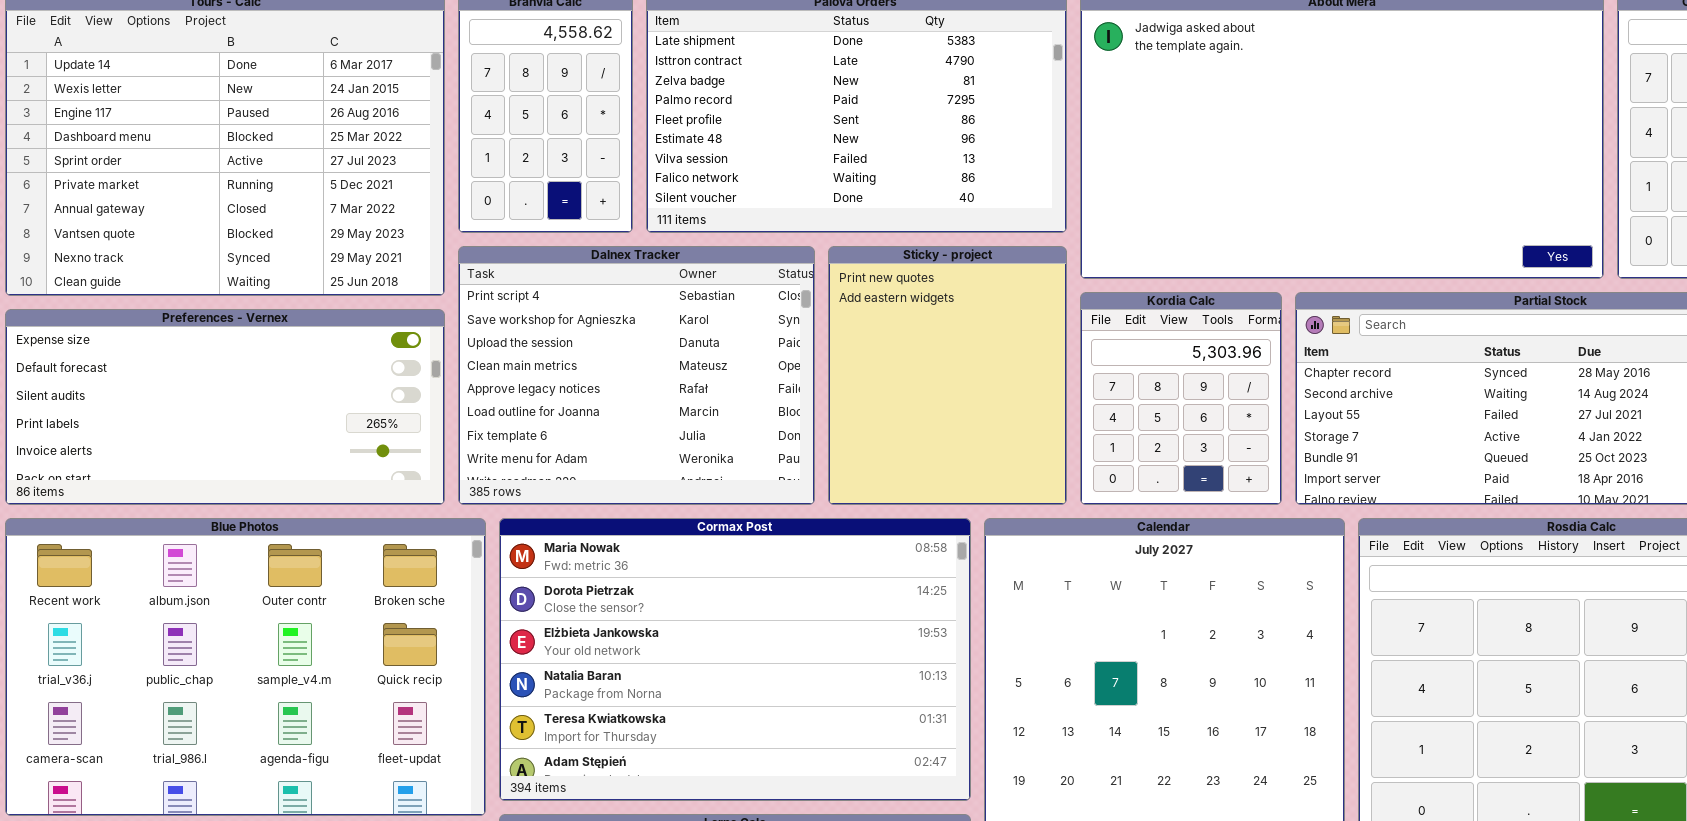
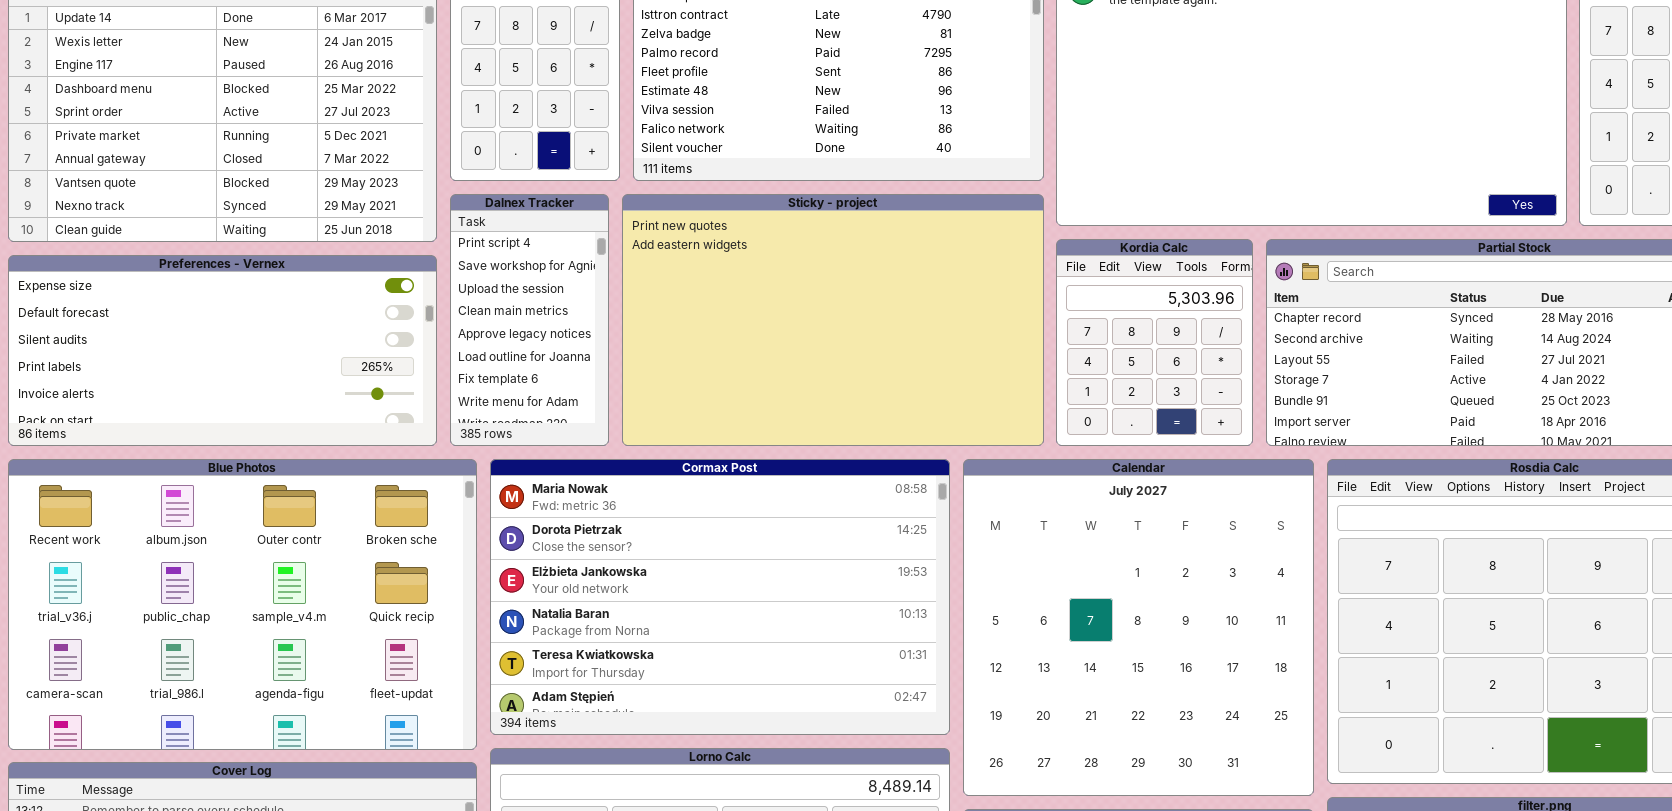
Dalnex Tracker: [458,246,815,505] -> [450,194,609,446], resized
Sticky - project: [828,246,1067,505] -> [622,194,1044,446], resized

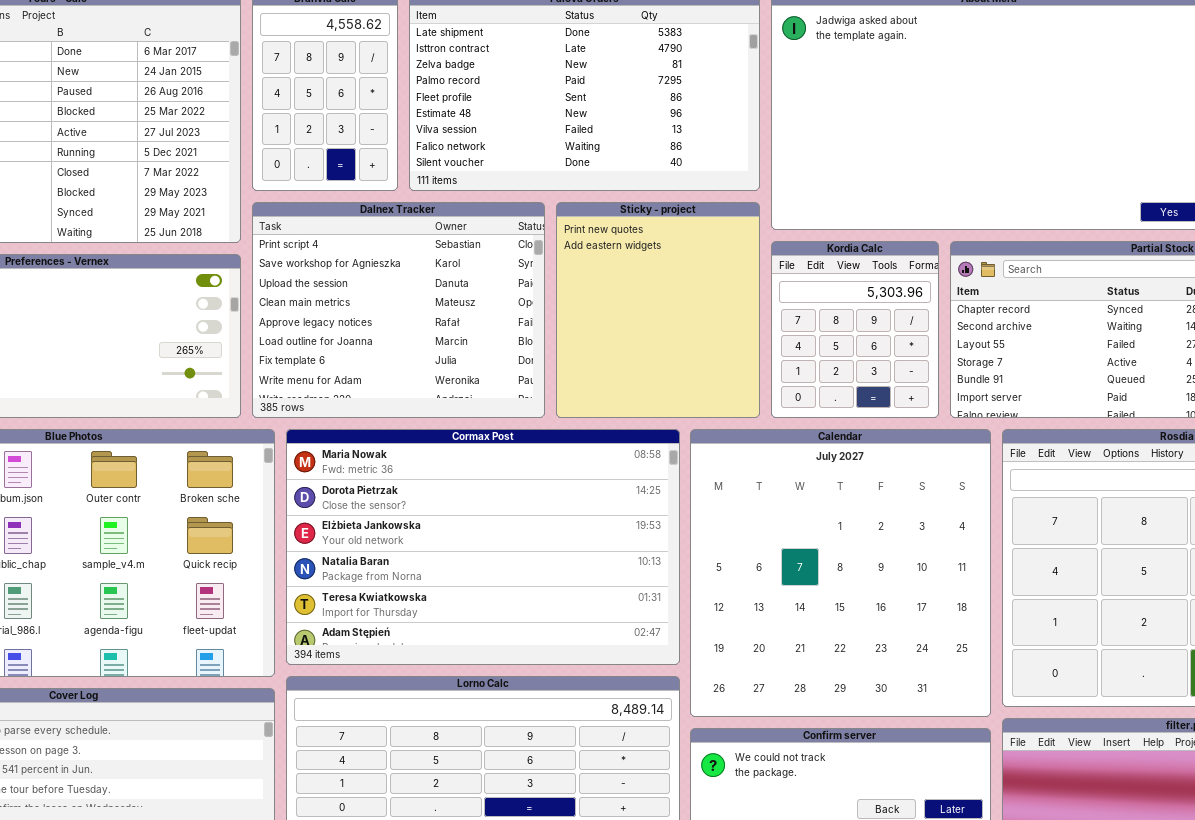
Dalnex Tracker: [450,194,609,446] -> [252,202,545,418], resized
Sticky - project: [622,194,1044,446] -> [556,202,760,418], resized

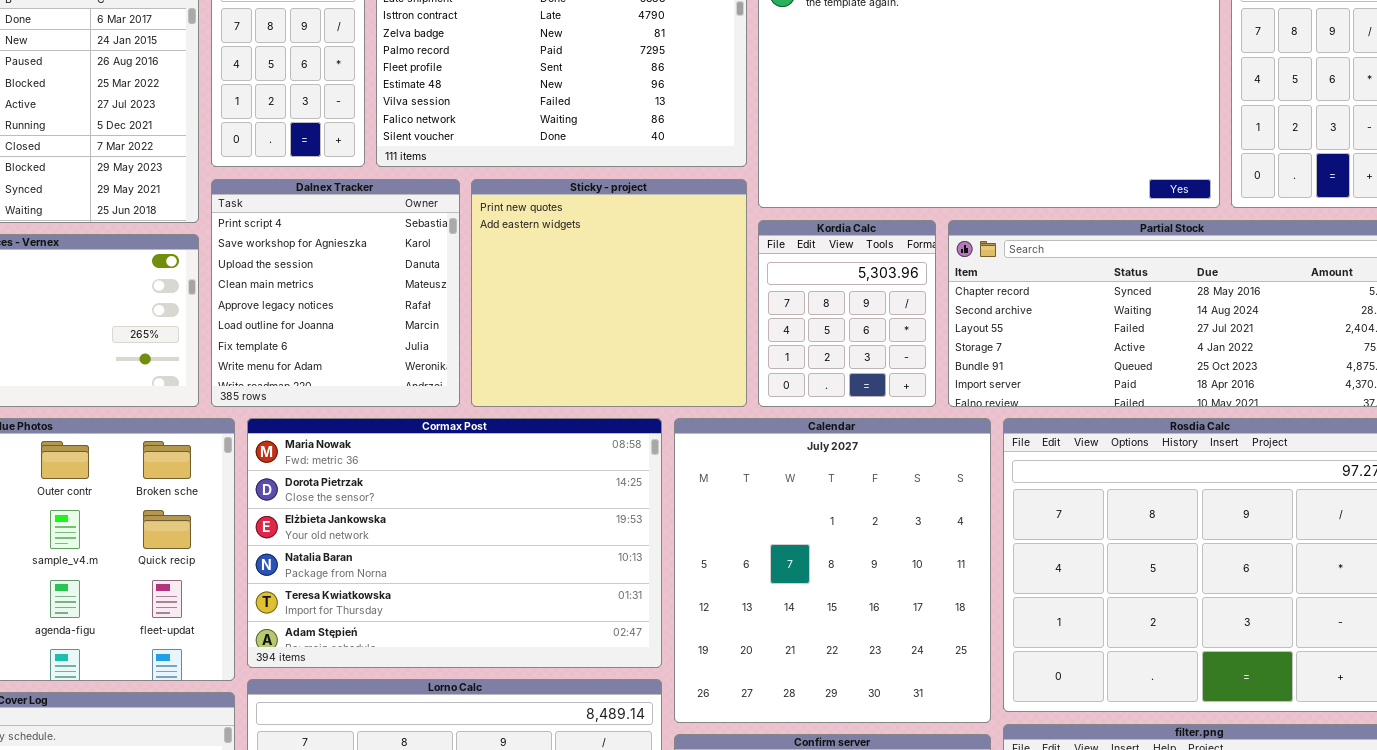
Dalnex Tracker: [252,202,545,418] -> [211,179,460,407], resized
Sticky - project: [556,202,760,418] -> [471,179,747,407], resized

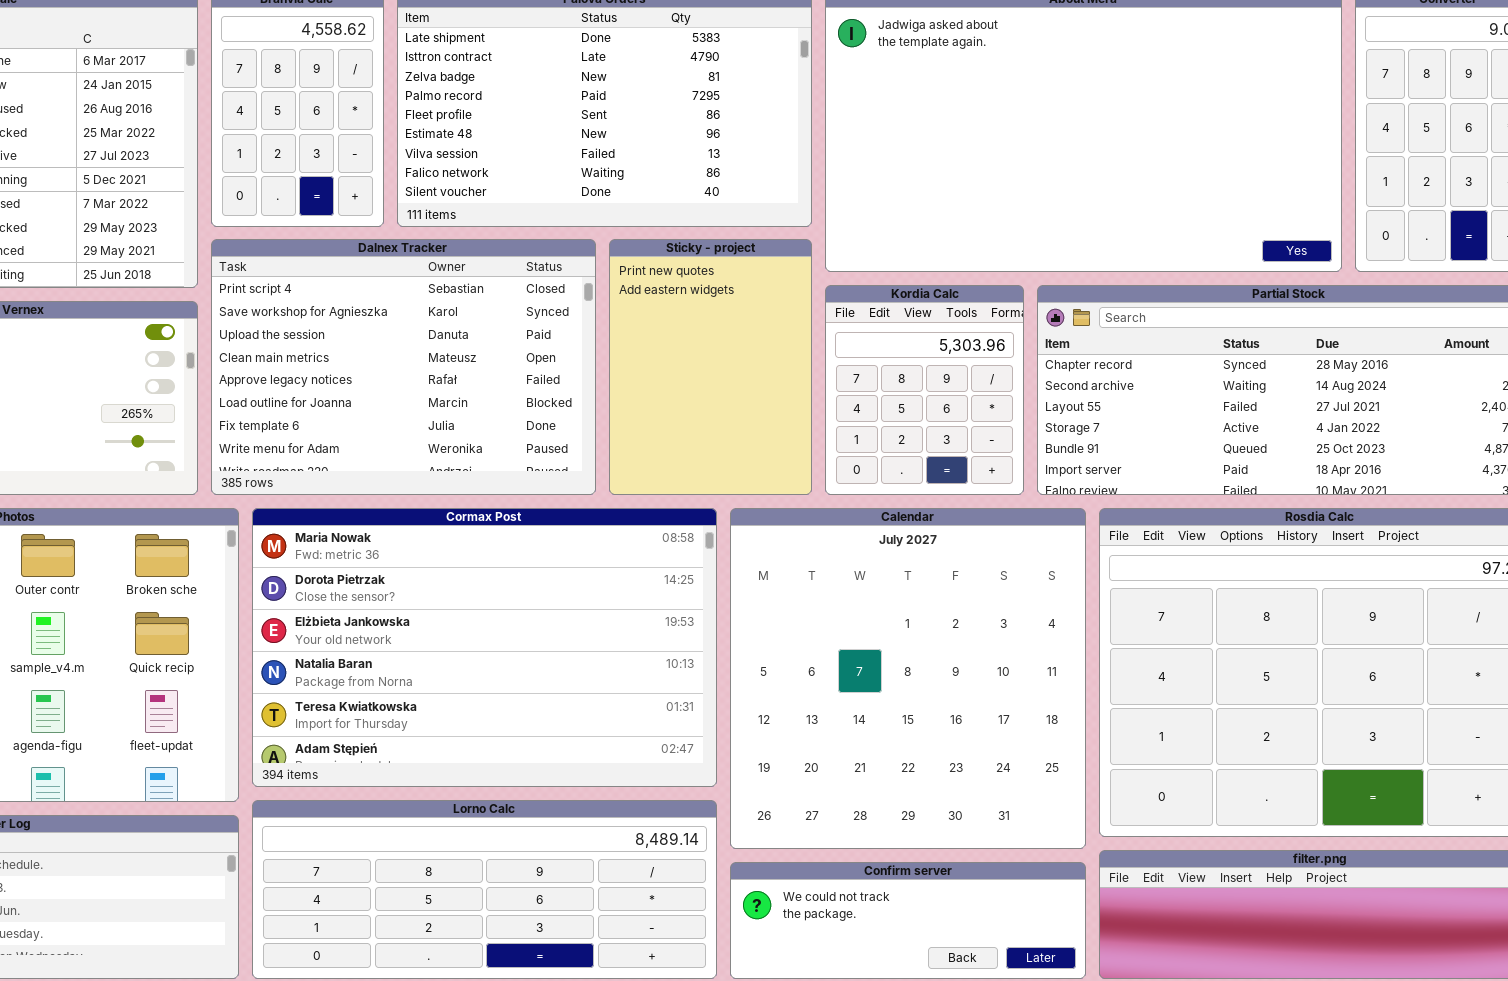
Dalnex Tracker: [211,179,460,407] -> [211,239,596,495], resized
Sticky - project: [471,179,747,407] -> [609,239,812,495], resized

